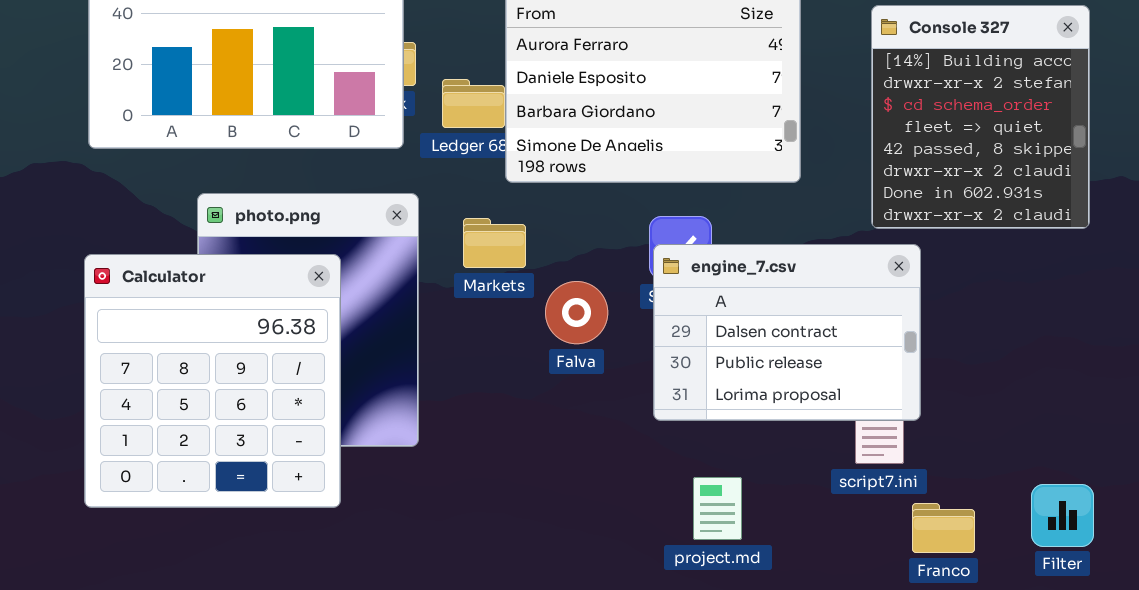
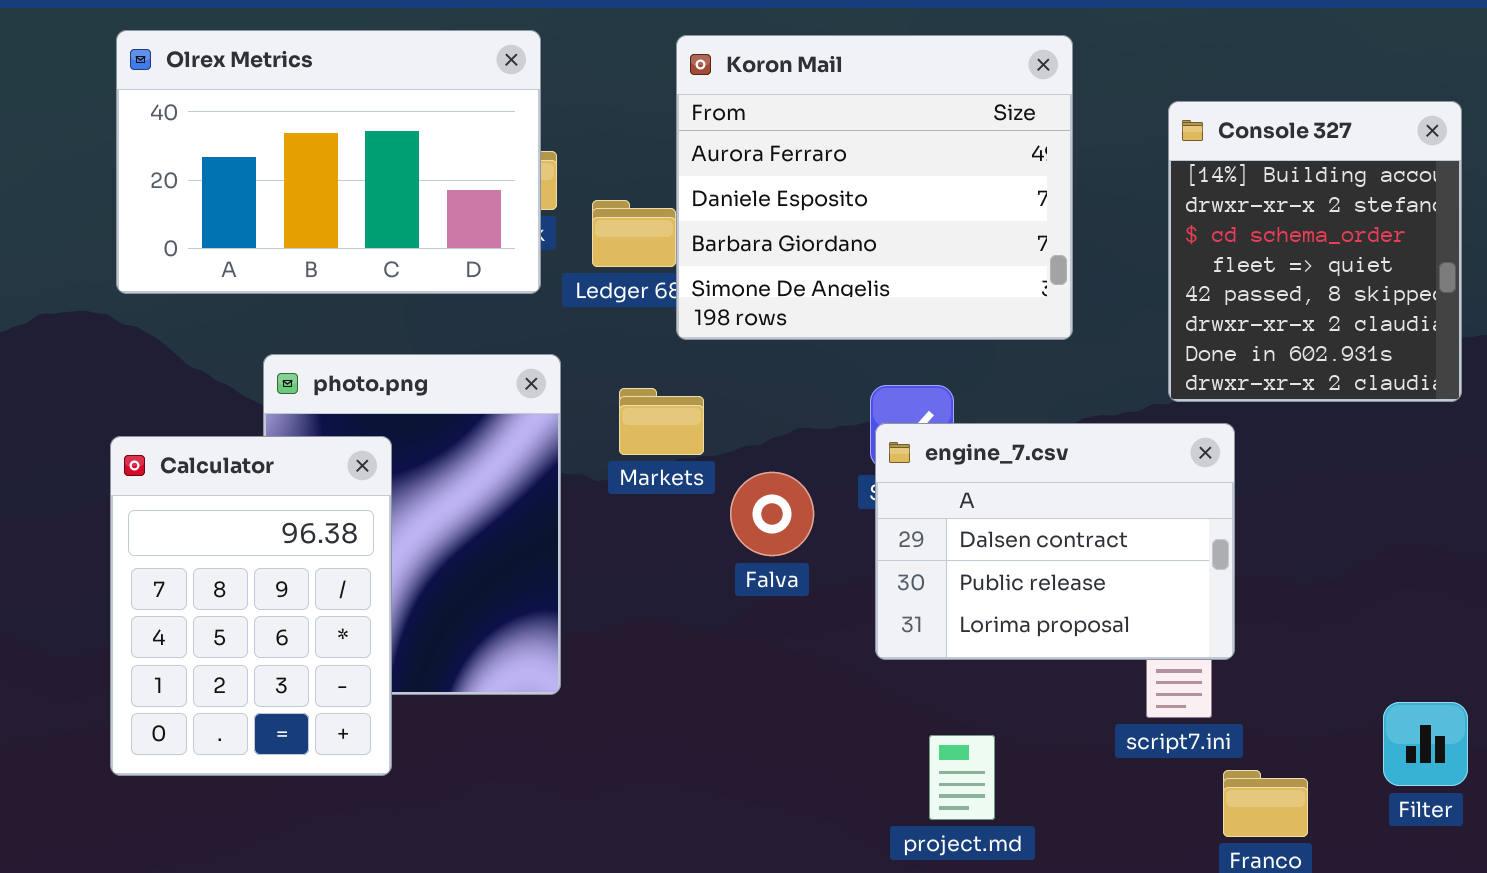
Calculator: [84,254,341,508] -> [110,436,392,776], resized
Filter: [1031,484,1094,547] -> [1383,702,1468,786], moved

